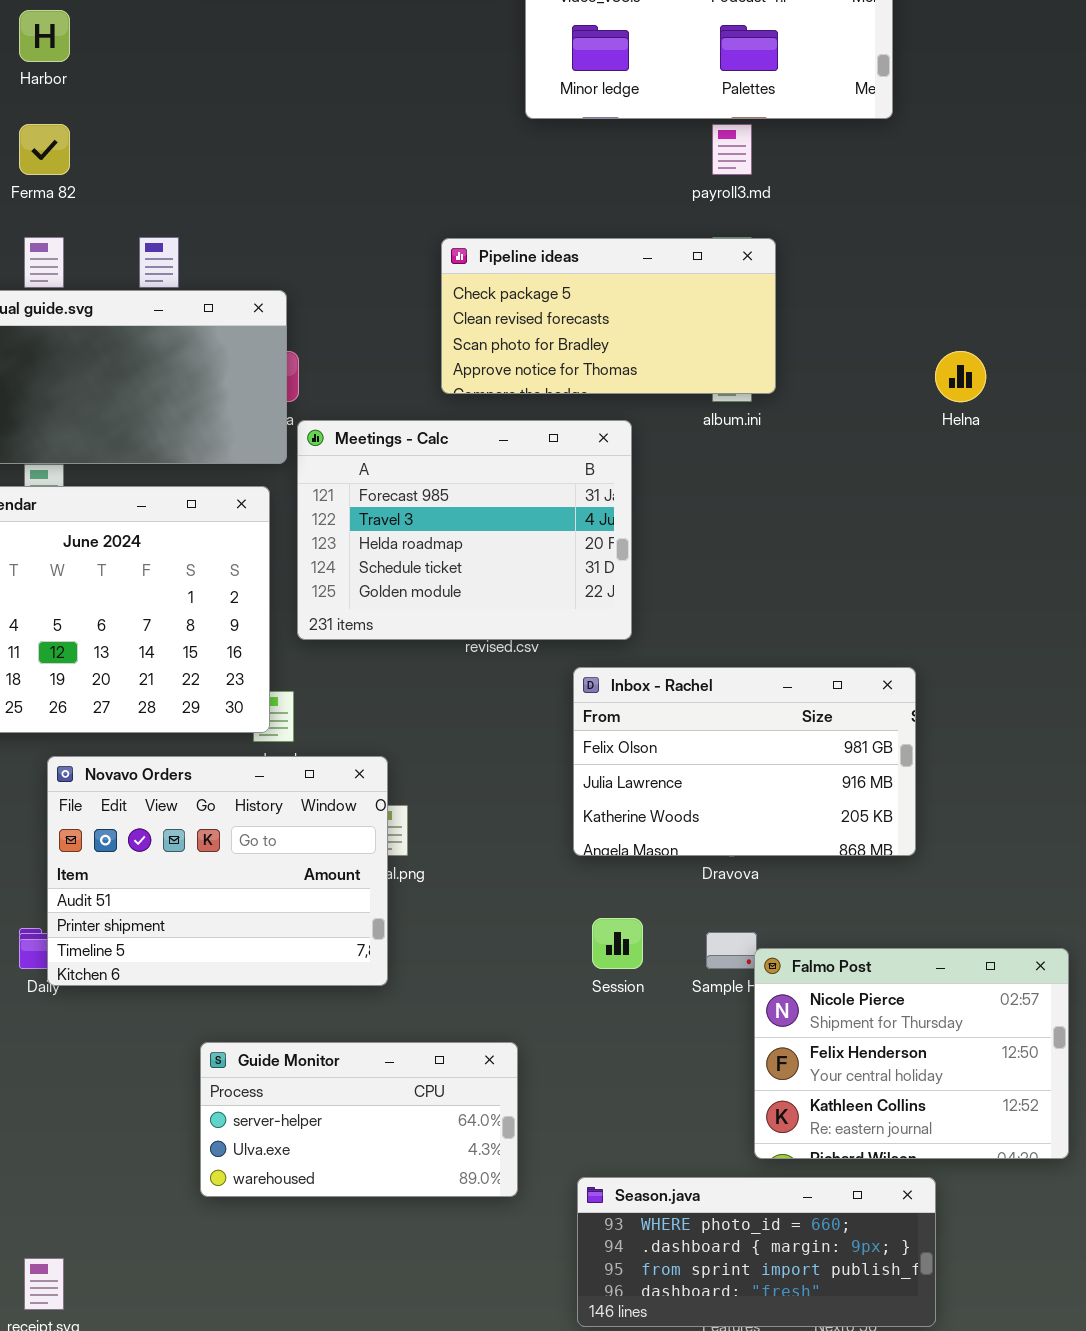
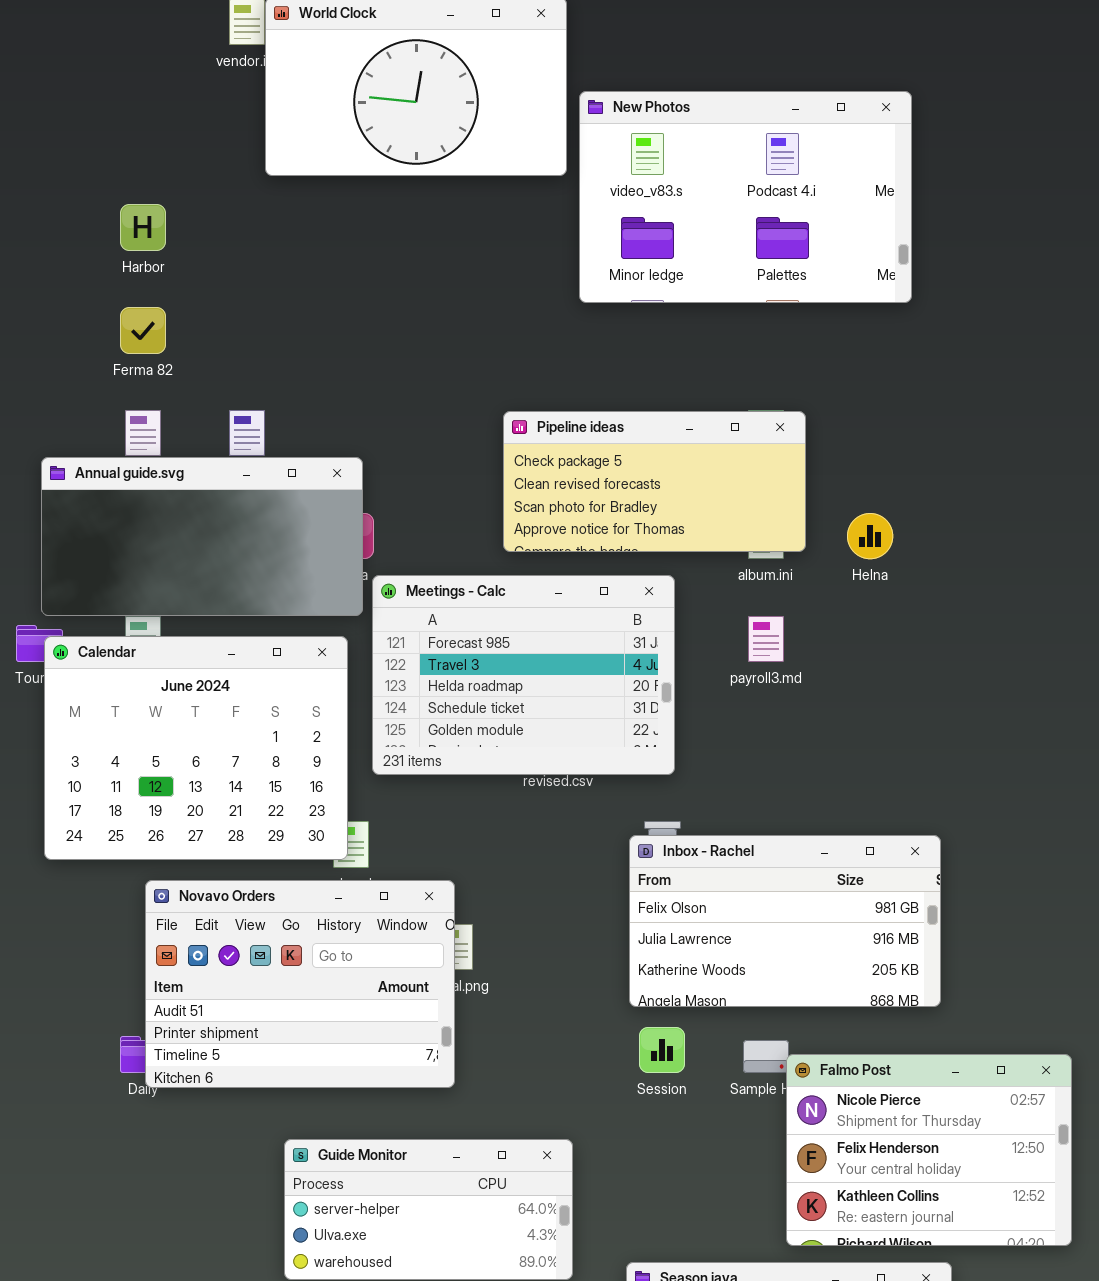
payroll3.md: [712,124,752,175] -> [748,616,784,662], moved
Helna: [935,351,986,402] -> [847,513,893,559], moved
Inbox - Rachel: [573,667,916,856] -> [629,835,941,1007], moved

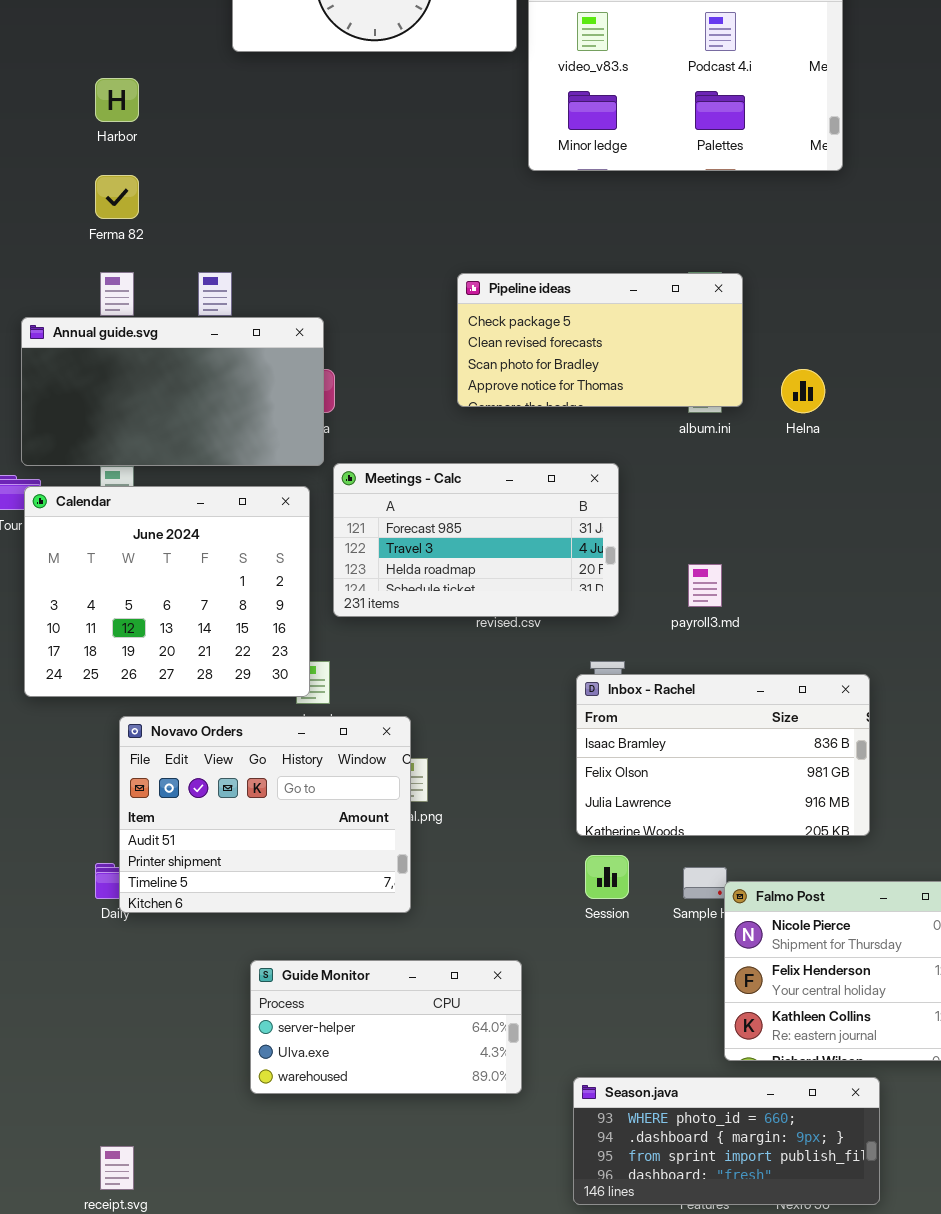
Meetings - Calc: [372,575,675,775] -> [333,463,619,617], resized
payroll3.md: [748,616,784,662] -> [688,564,722,607], moved
Inbox - Rachel: [629,835,941,1007] -> [576,674,870,836], scrolled up 1 row

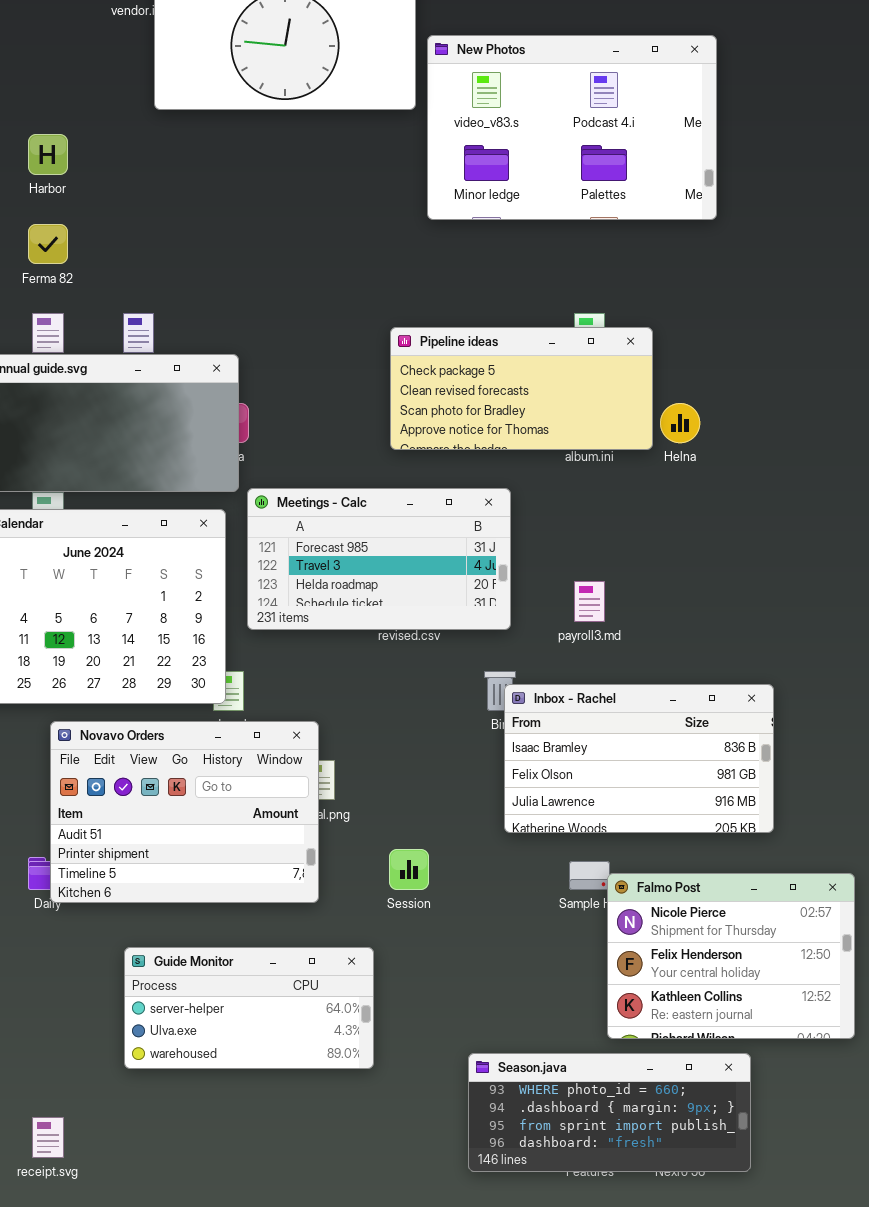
Pipeline ideas: [457,273,743,407] -> [390,327,653,450], moved
Inbox - Rachel: [576,674,870,836] -> [504,684,774,833], moved
Session: [585,855,629,899] -> [389,849,429,890], moved
Guide Monitor: [250,960,522,1094] -> [124,947,374,1069], moved

